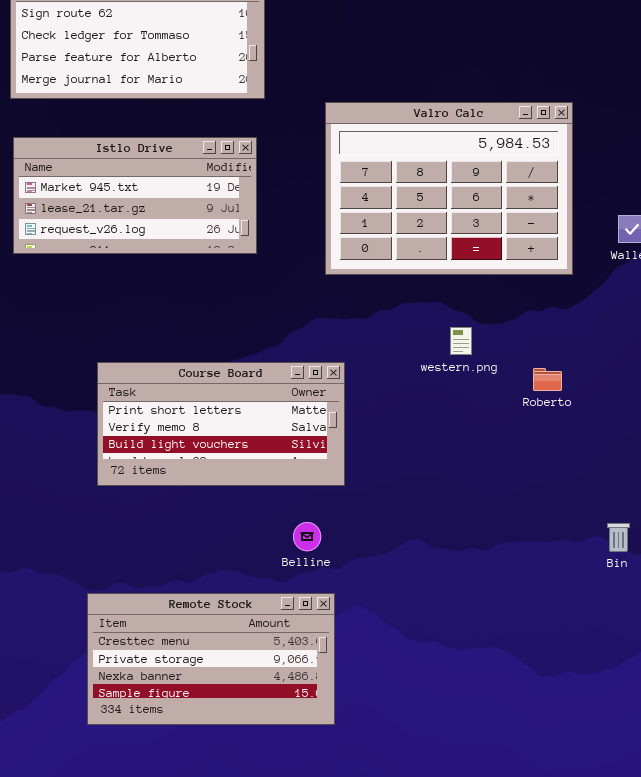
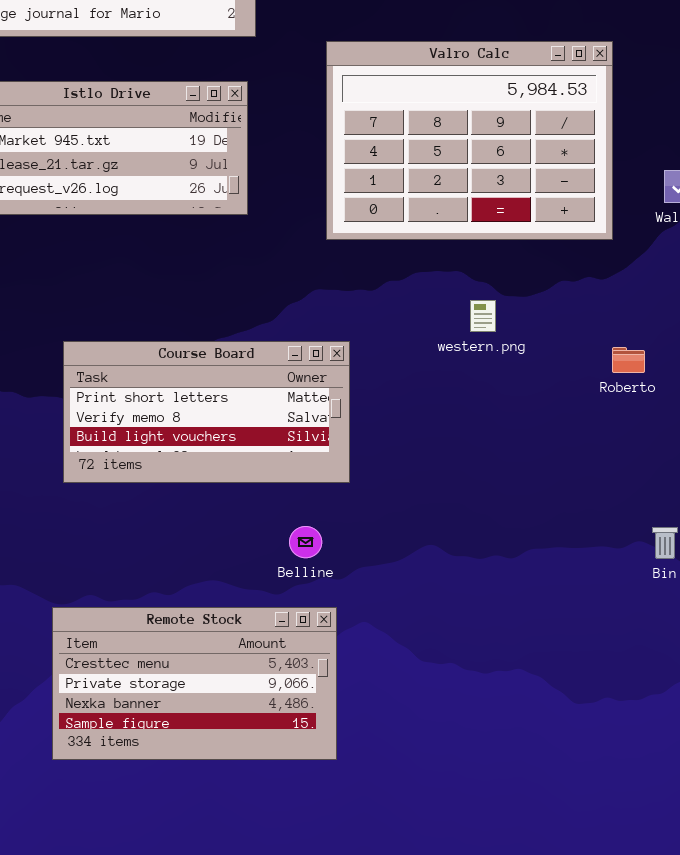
Roberto: [533,368,562,391] -> [612,347,645,373], moved

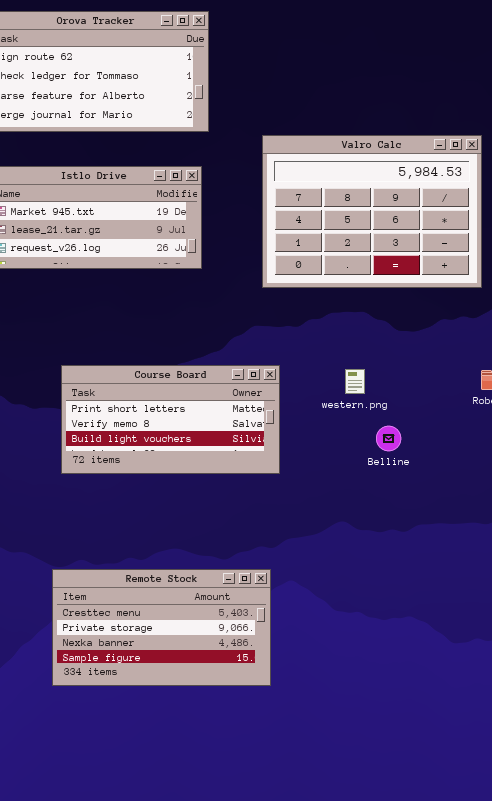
western.png: [470,300,496,332] -> [345,369,365,394], moved
Belline: [289,526,322,558] -> [376,426,401,451], moved

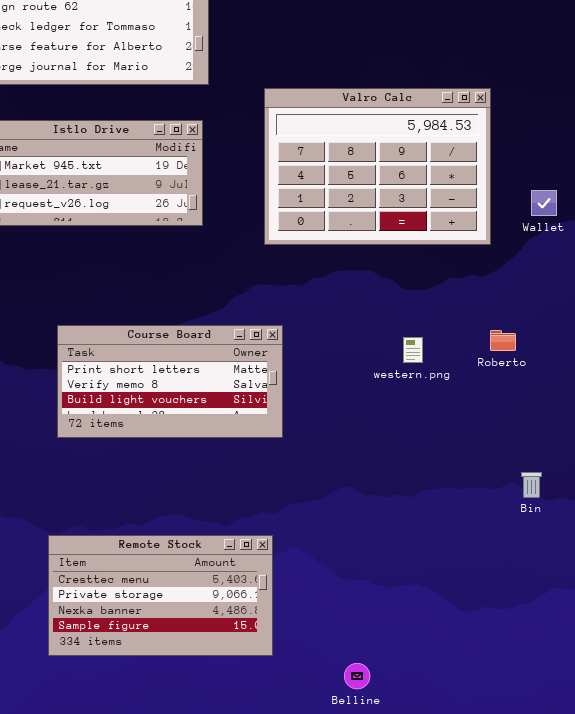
western.png: [345,369,365,394] -> [403,337,423,363], moved
Belline: [376,426,401,451] -> [344,663,370,689], moved

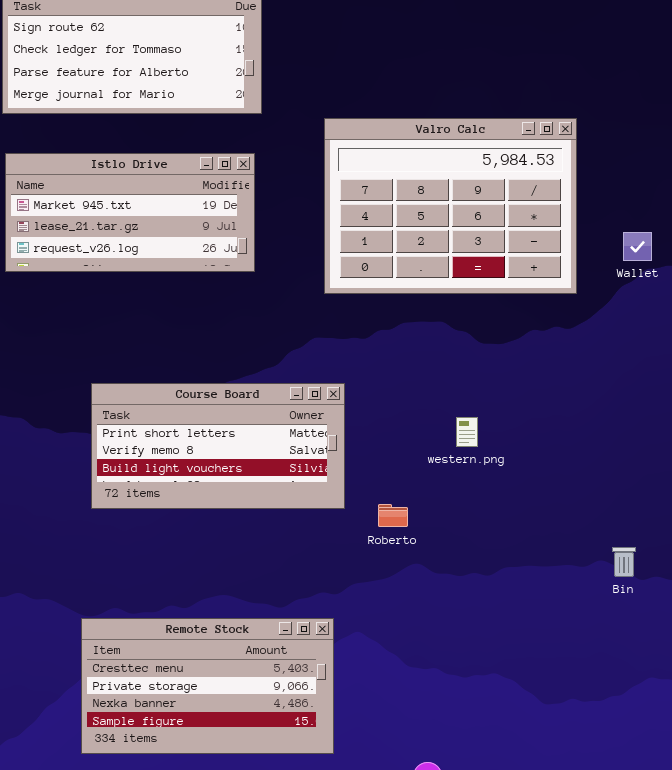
Roberto: [490,330,516,351] -> [378,504,408,527], moved
western.png: [403,337,423,363] -> [456,417,478,447], moved

